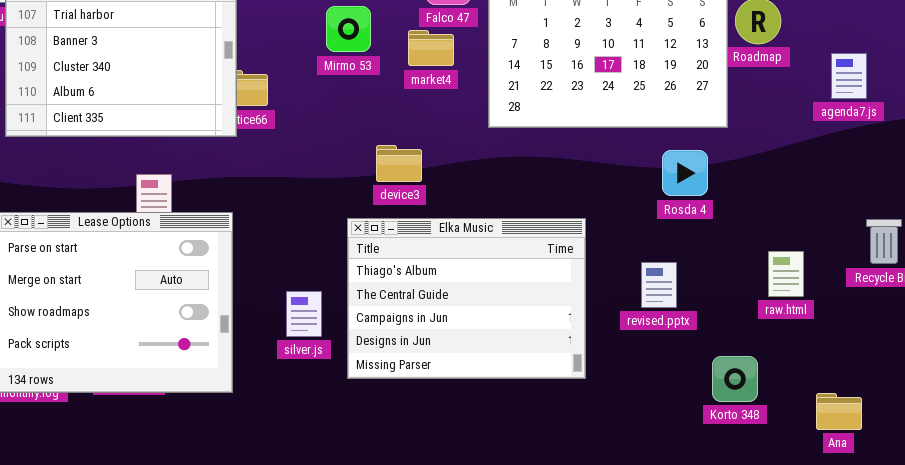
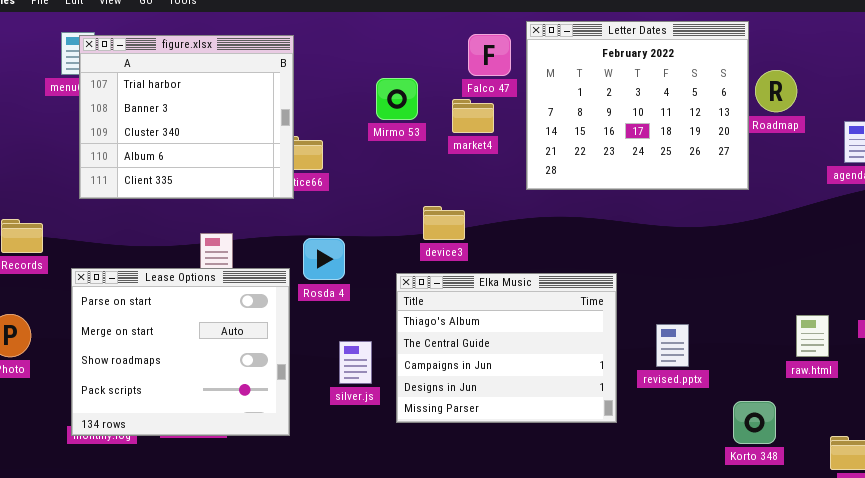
Rosda 4: [662,150,708,196] -> [303,238,345,280], moved
raw.html: [768,251,804,297] -> [796,315,829,357], moved
revised.pptx: [641,262,677,308] -> [656,324,689,367], moved

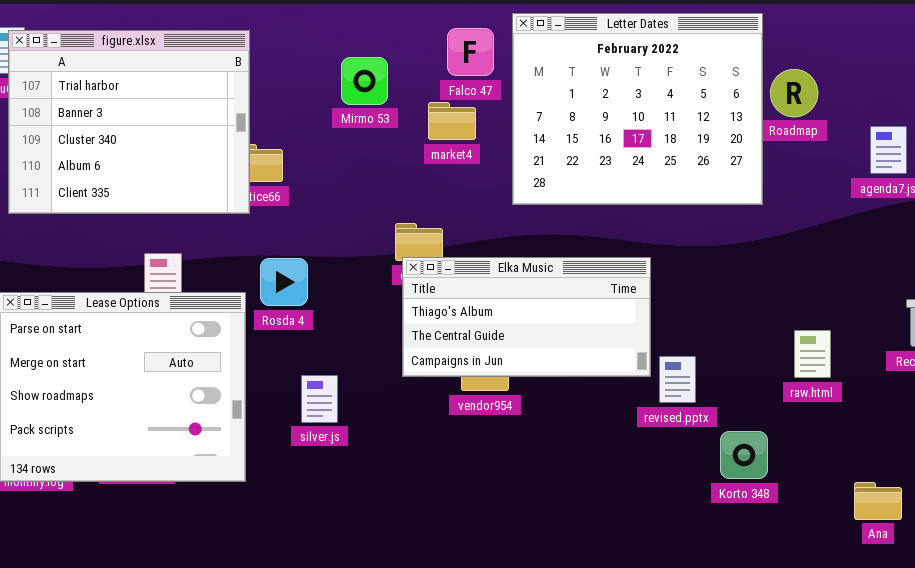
Mirmo 53: [376,78,418,120] -> [341,57,388,105], moved
Elka Music: [396,273,617,423] -> [402,257,651,377], moved, resized
raw.html: [796,315,829,357] -> [794,330,831,378], moved
Korto 348: [733,401,776,444] -> [720,431,768,479], moved

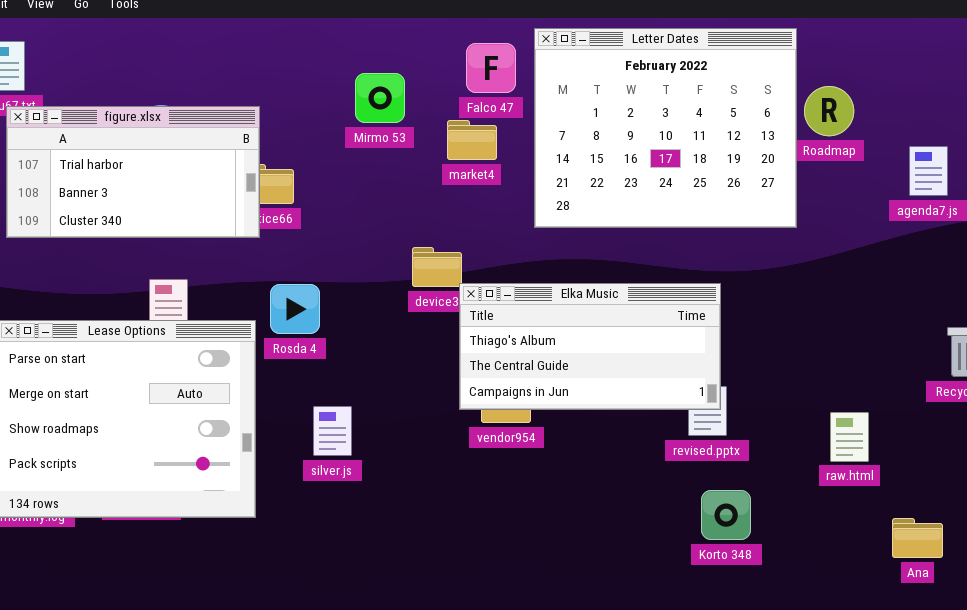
figure.xlsx: [8,30,250,214] -> [6,106,260,238], resized
Elka Music: [402,257,651,377] -> [459,283,721,410], moved
raw.html: [794,330,831,378] -> [830,412,869,462], moved
Korto 348: [720,431,768,479] -> [701,490,751,540], moved

